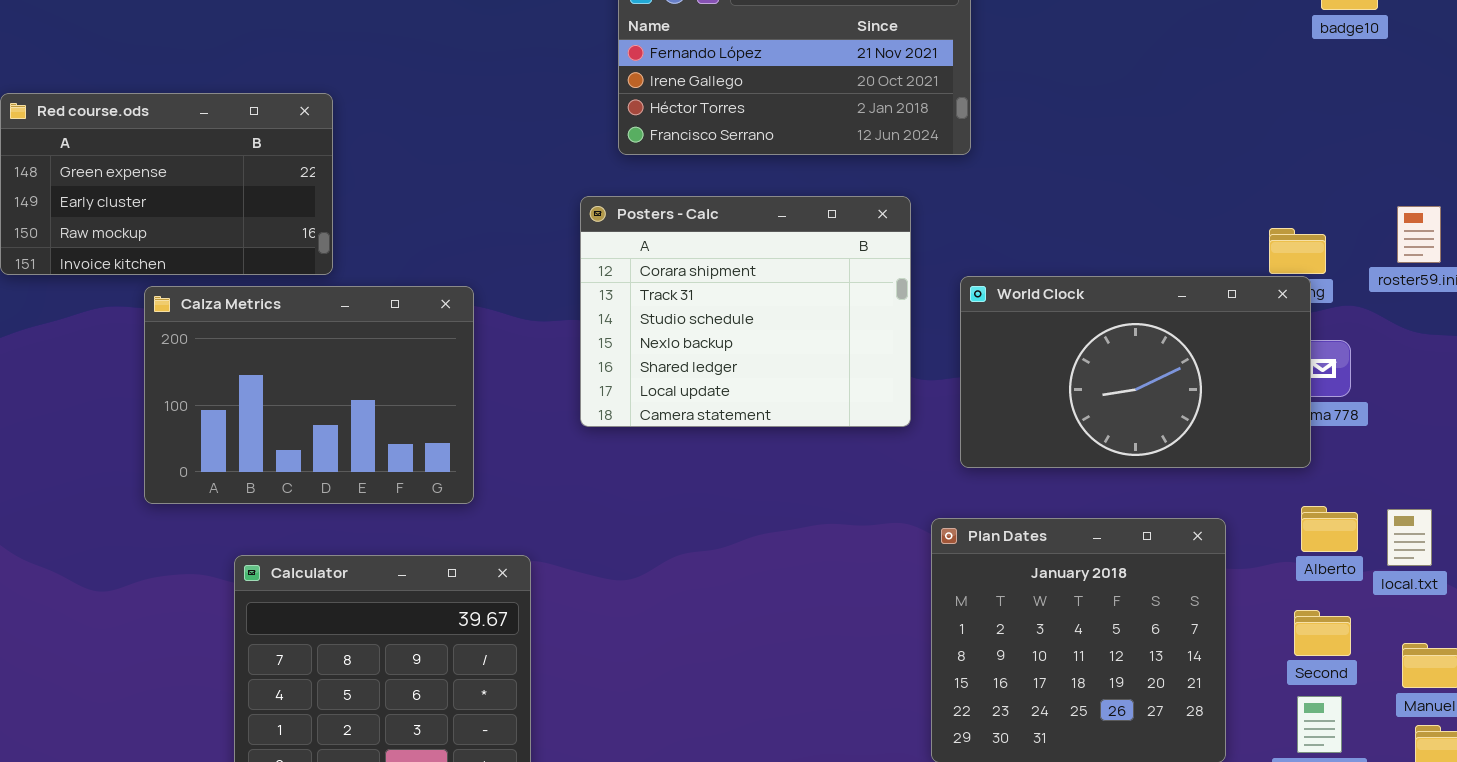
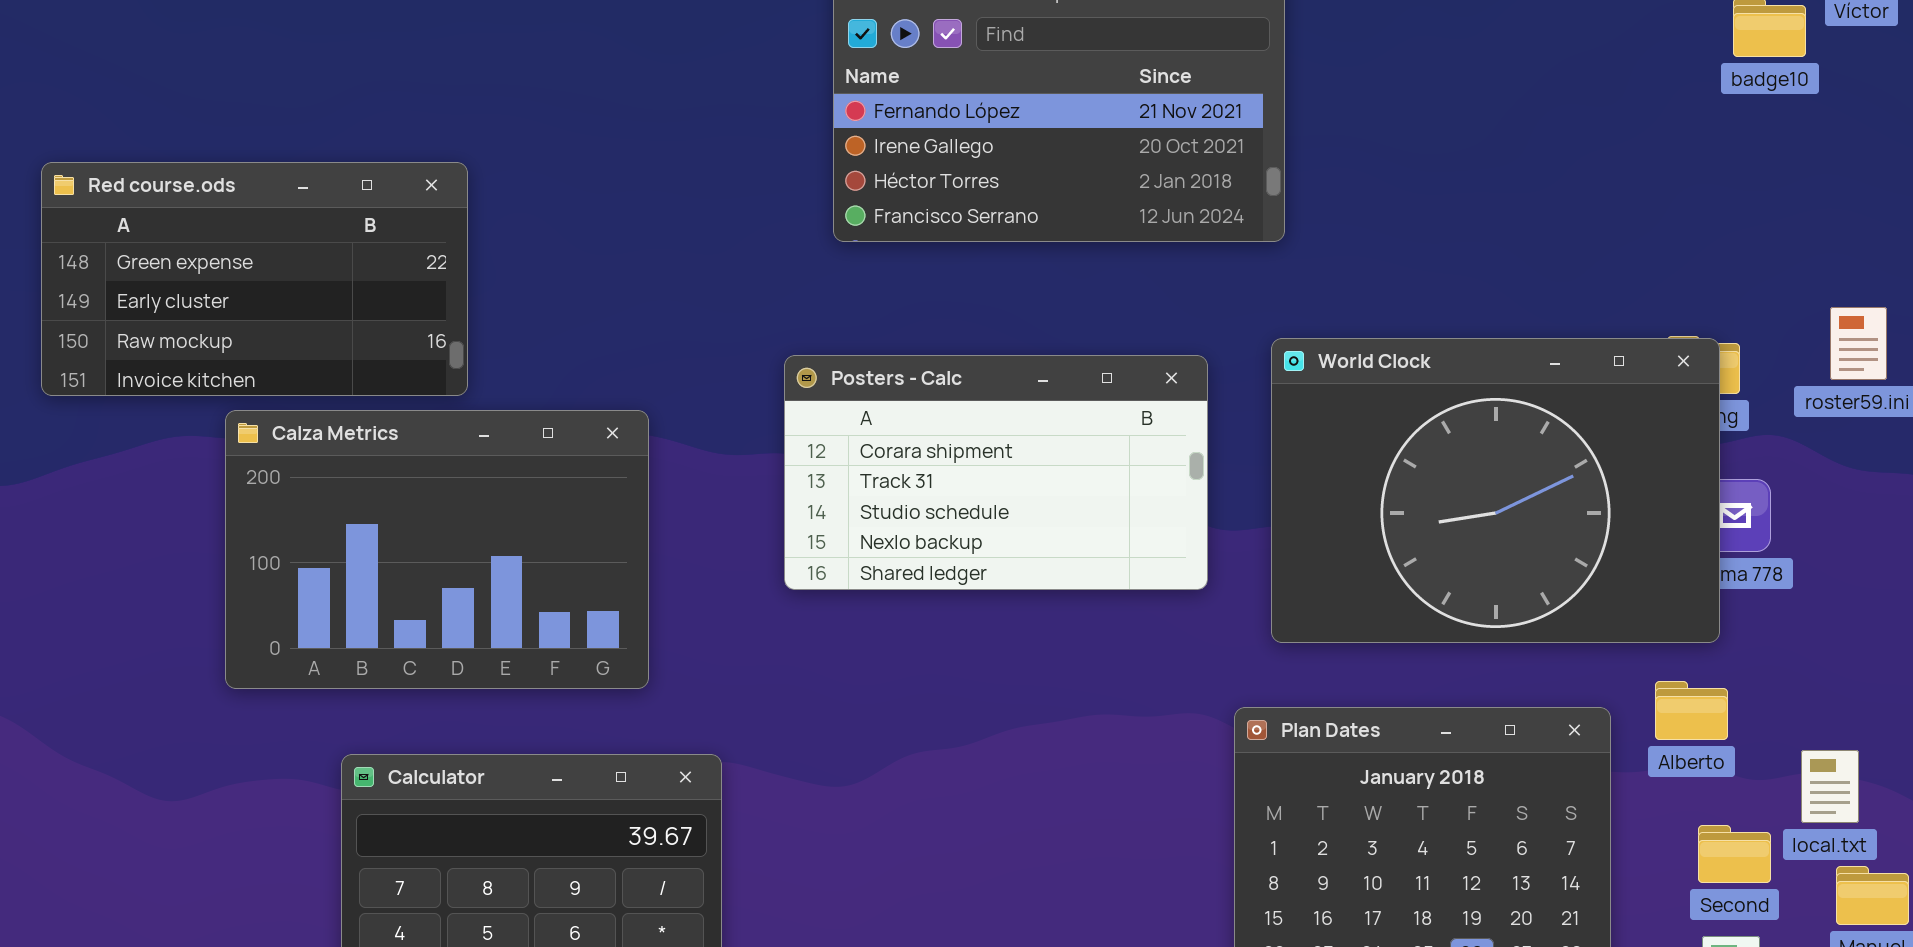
Posters - Calc: [580,196,911,427] -> [784,355,1208,590], resized
World Clock: [960,276,1311,468] -> [1271,338,1720,643], resized
Alberto: [1301,506,1358,552] -> [1655,681,1728,740], moved
local.txt: [1387,509,1432,566] -> [1801,750,1859,823], moved

